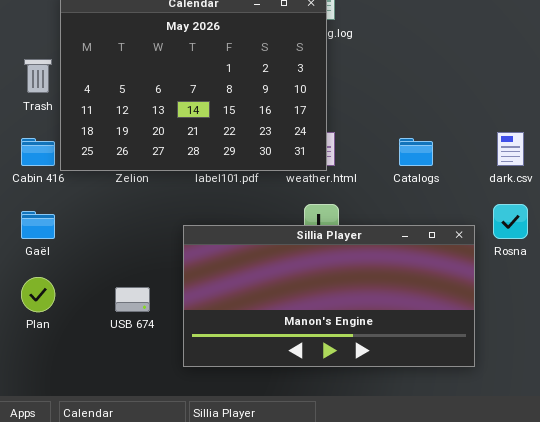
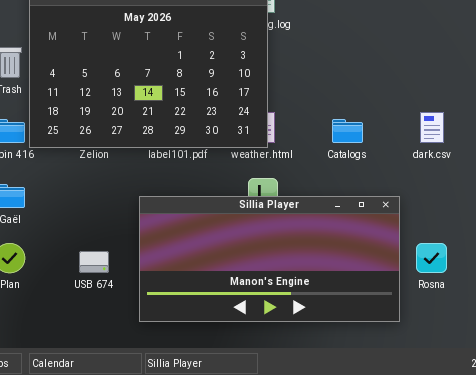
Rosna: [493,204,528,239] -> [416,243,447,273], moved

